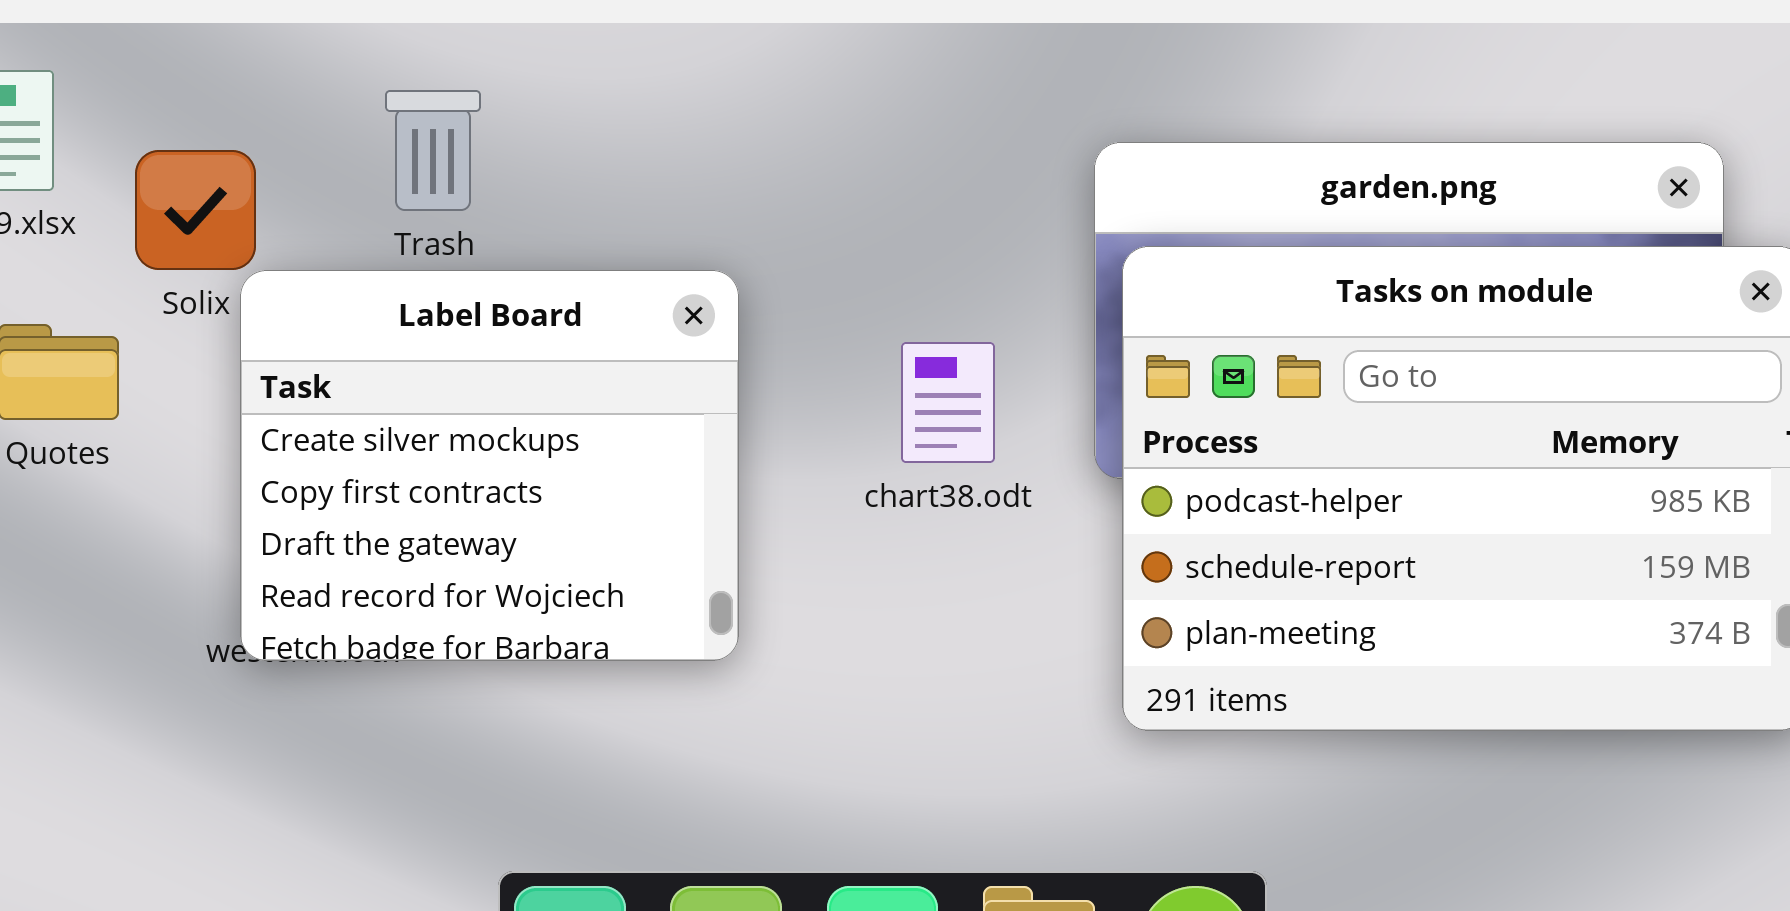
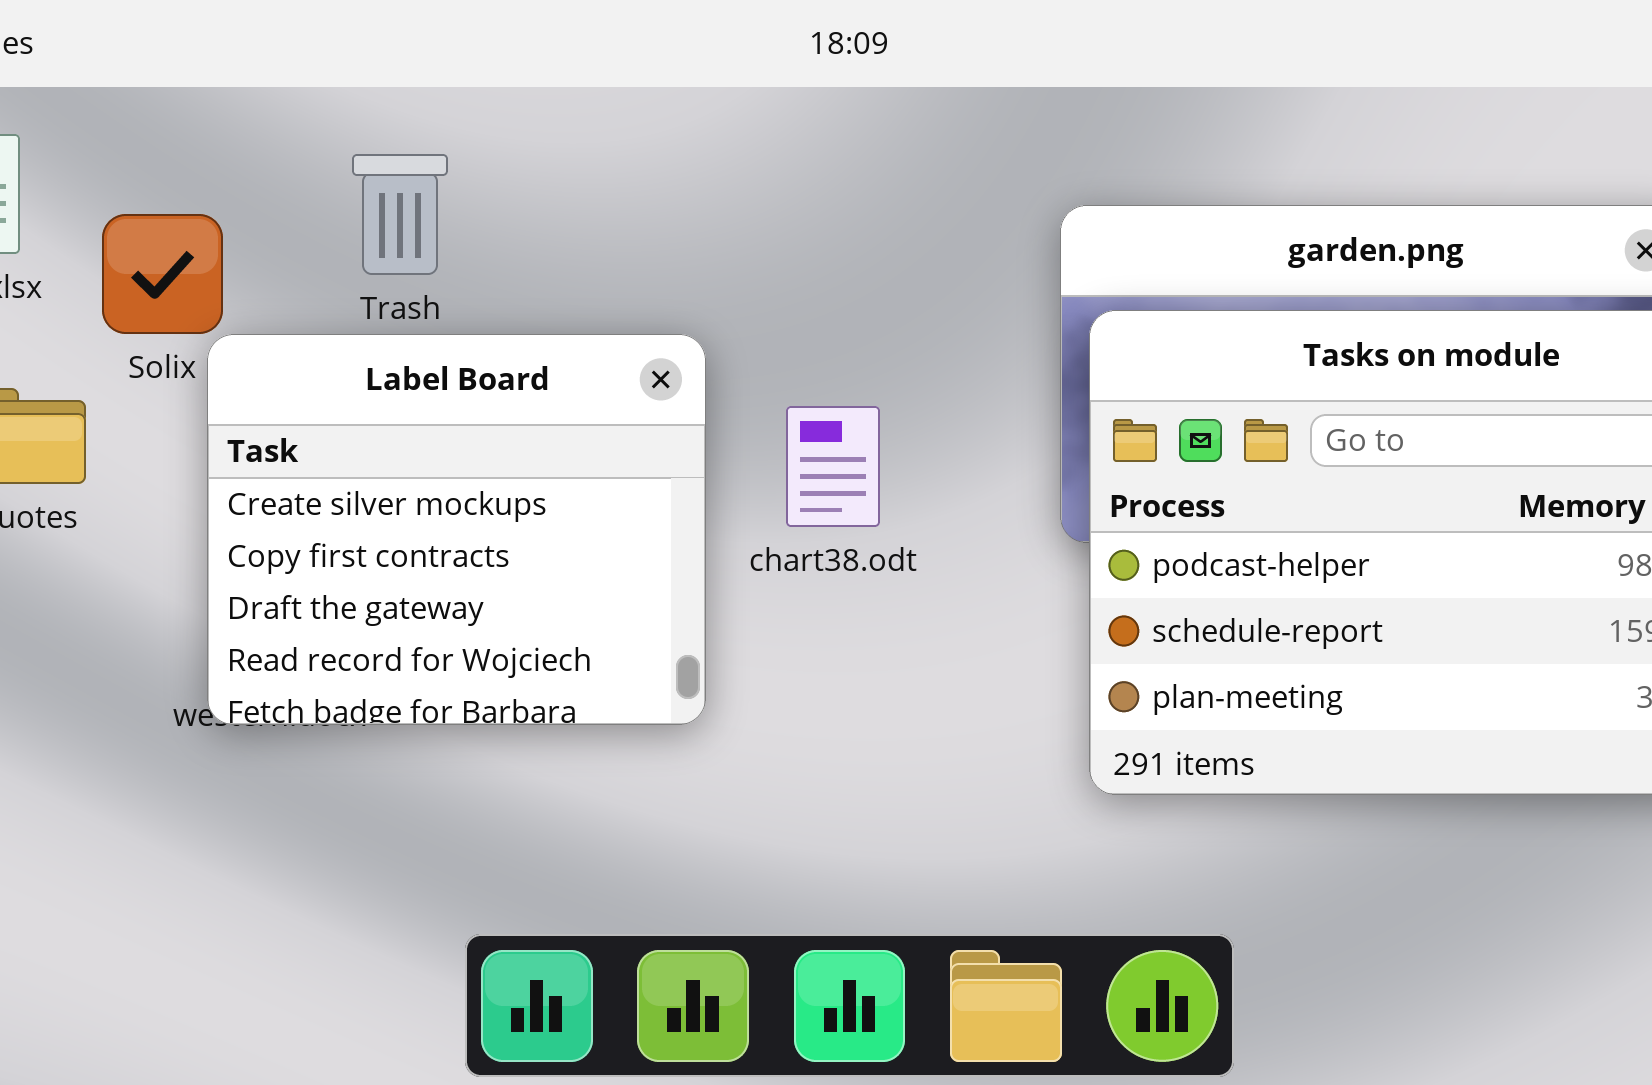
chart38.odt: [901,342,995,463] -> [786,406,880,527], moved

